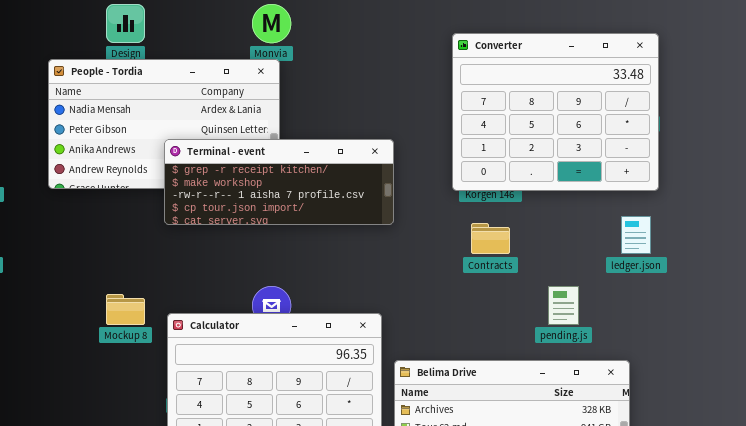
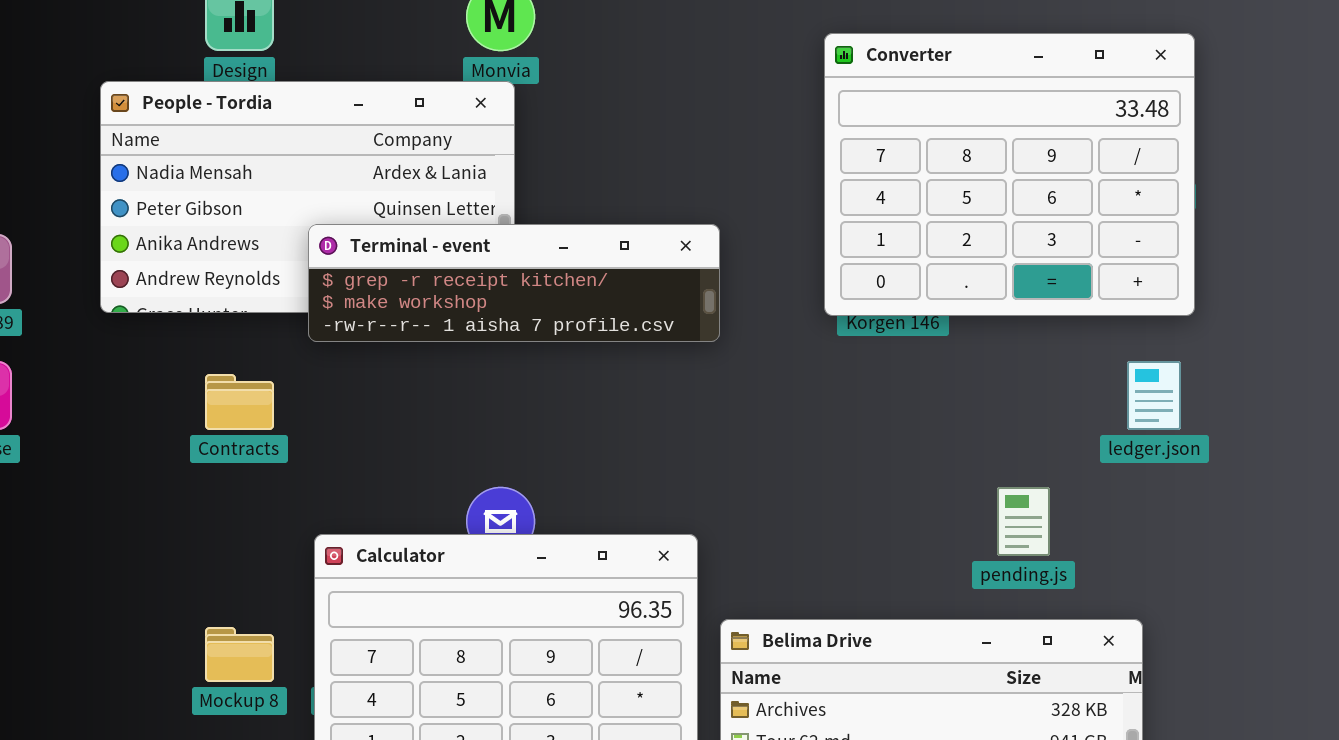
Terminal - event: [164,139,394,225] -> [308,224,720,342], resized
Contracts: [471,223,510,254] -> [205,374,274,430], moved
Mockup 8: [106,294,145,325] -> [205,627,274,682], moved

